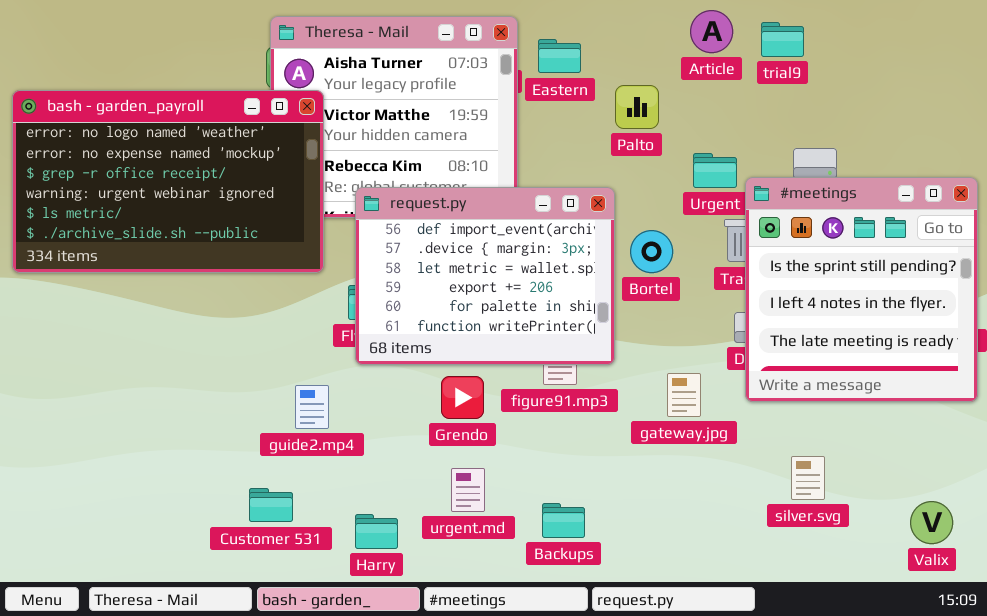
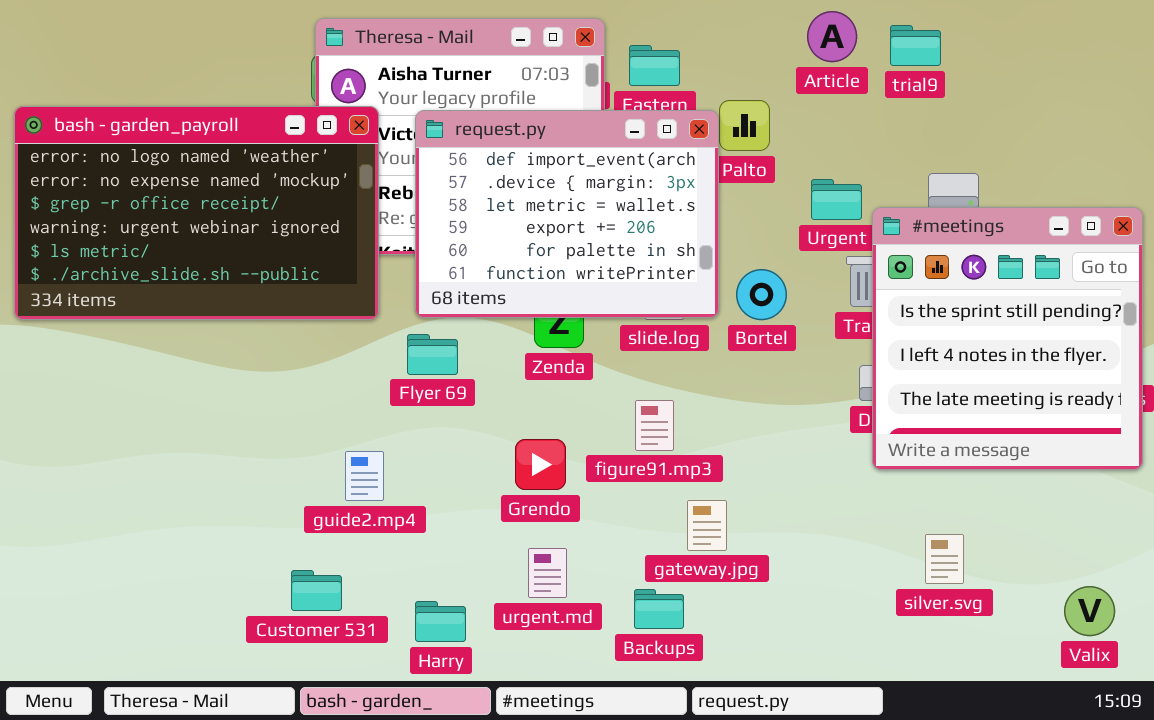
request.py: [355,187,615,365] -> [415,110,719,318], moved
gateway.jpg: [667,373,701,417] -> [687,500,727,551], moved

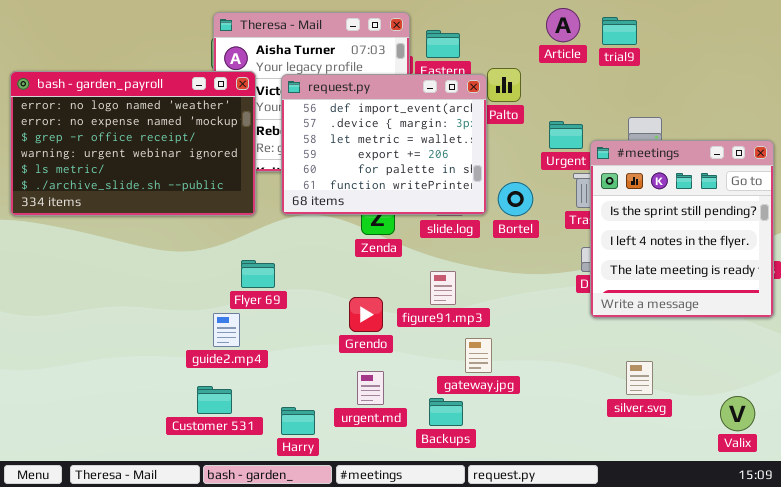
Flyer 69: [407,334,458,375] -> [241,260,275,288], moved
guide2.mp4: [345,451,384,501] -> [213,313,240,347], moved

